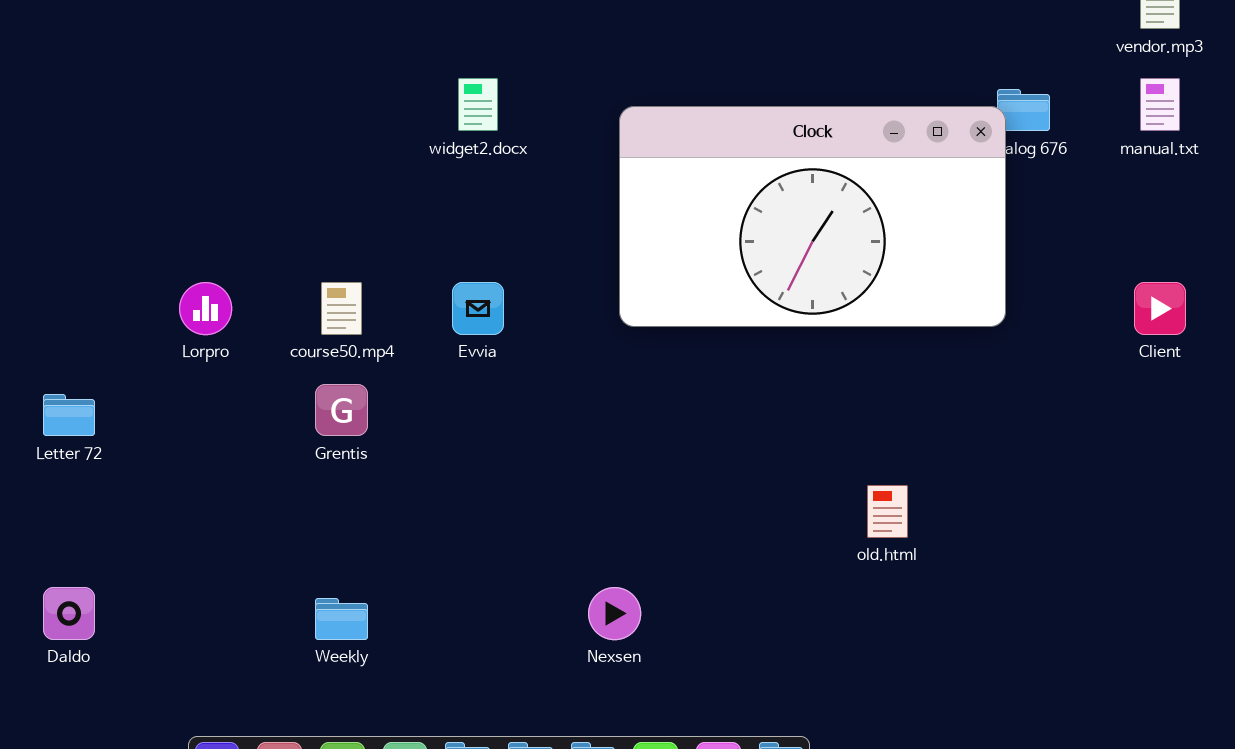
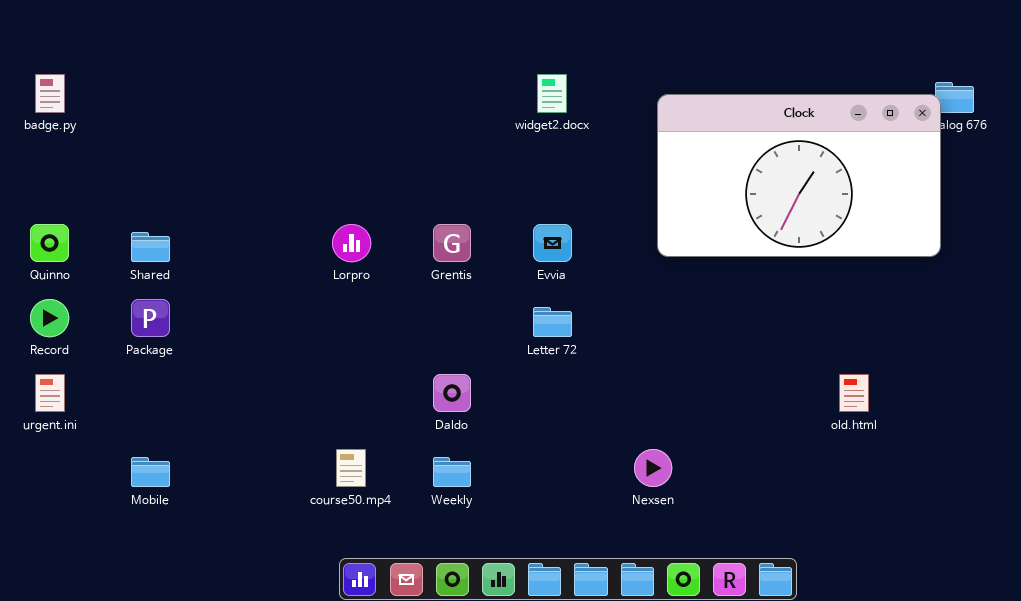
course50.mp4: [321,282,362,335] -> [336,449,366,487], moved
Grentis: [315,384,368,436] -> [433,224,471,262], moved
Letter 72: [43,394,95,436] -> [533,307,572,337], moved
Daldo: [43,587,95,640] -> [433,374,471,412], moved

